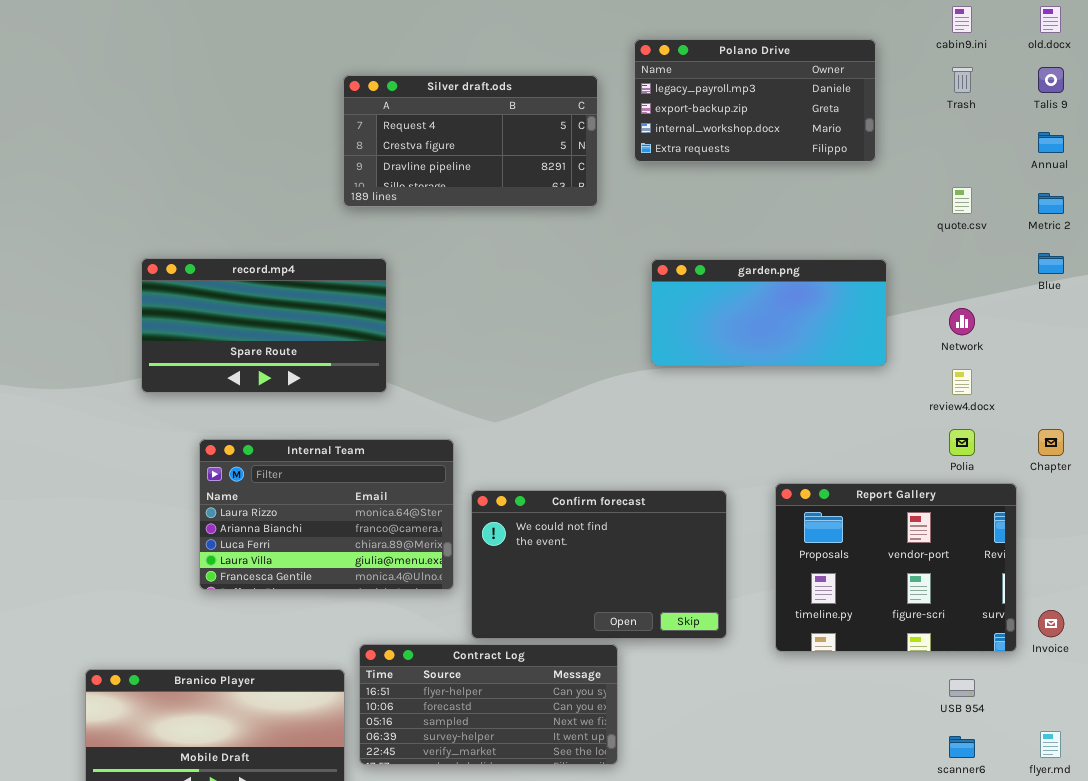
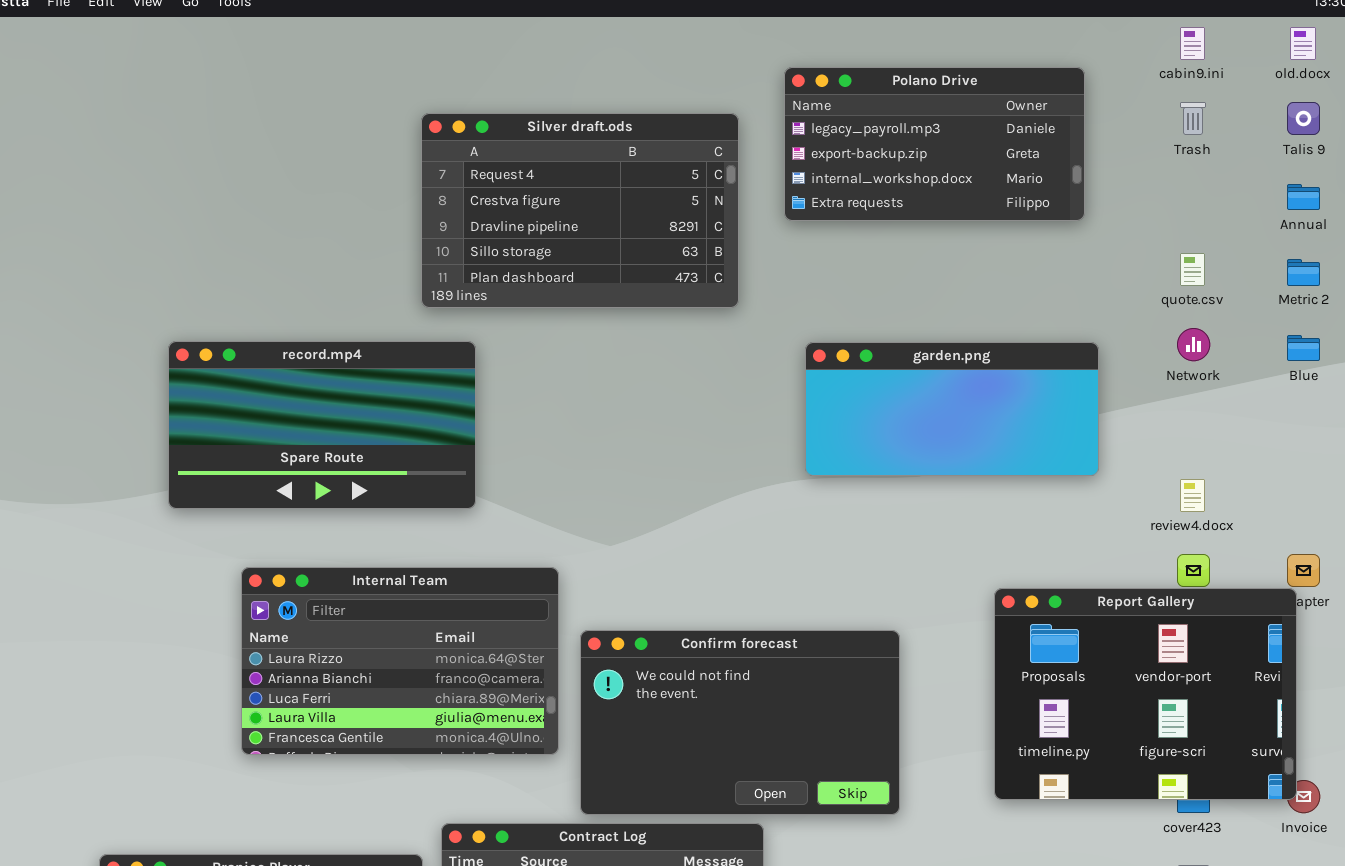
Silver draft.ods: [343,75,598,207] -> [421,113,739,308], resized
Network: [949,308,975,335] -> [1177,328,1210,361], moved
Report Gallery: [775,483,1017,652] -> [994,588,1297,800], moved

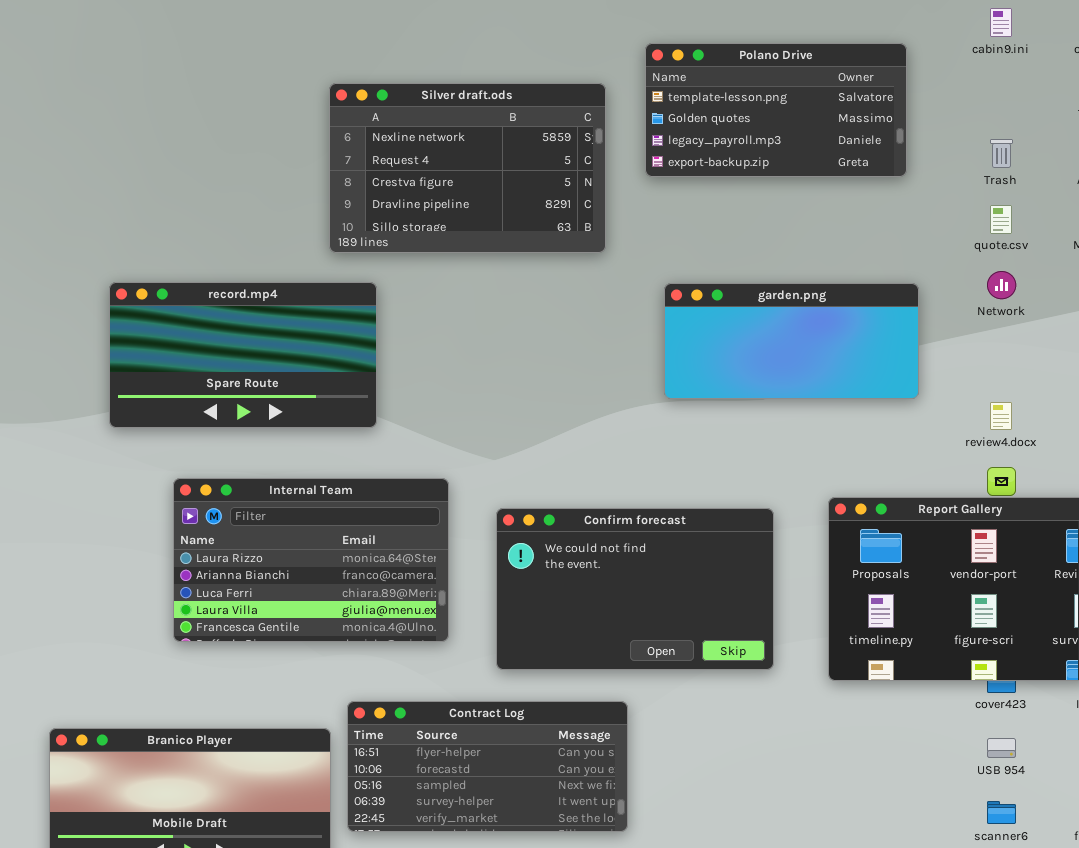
Polano Drive: [784,67,1085,221] -> [645,43,907,177], scrolled up 2 rows
Trash: [1180,102,1206,135] -> [990,139,1013,168], moved
Silver draft.ods: [421,113,739,308] -> [329,83,606,253], scrolled up 1 row
Confirm forecast: [580,630,900,815] -> [496,508,774,670], moved

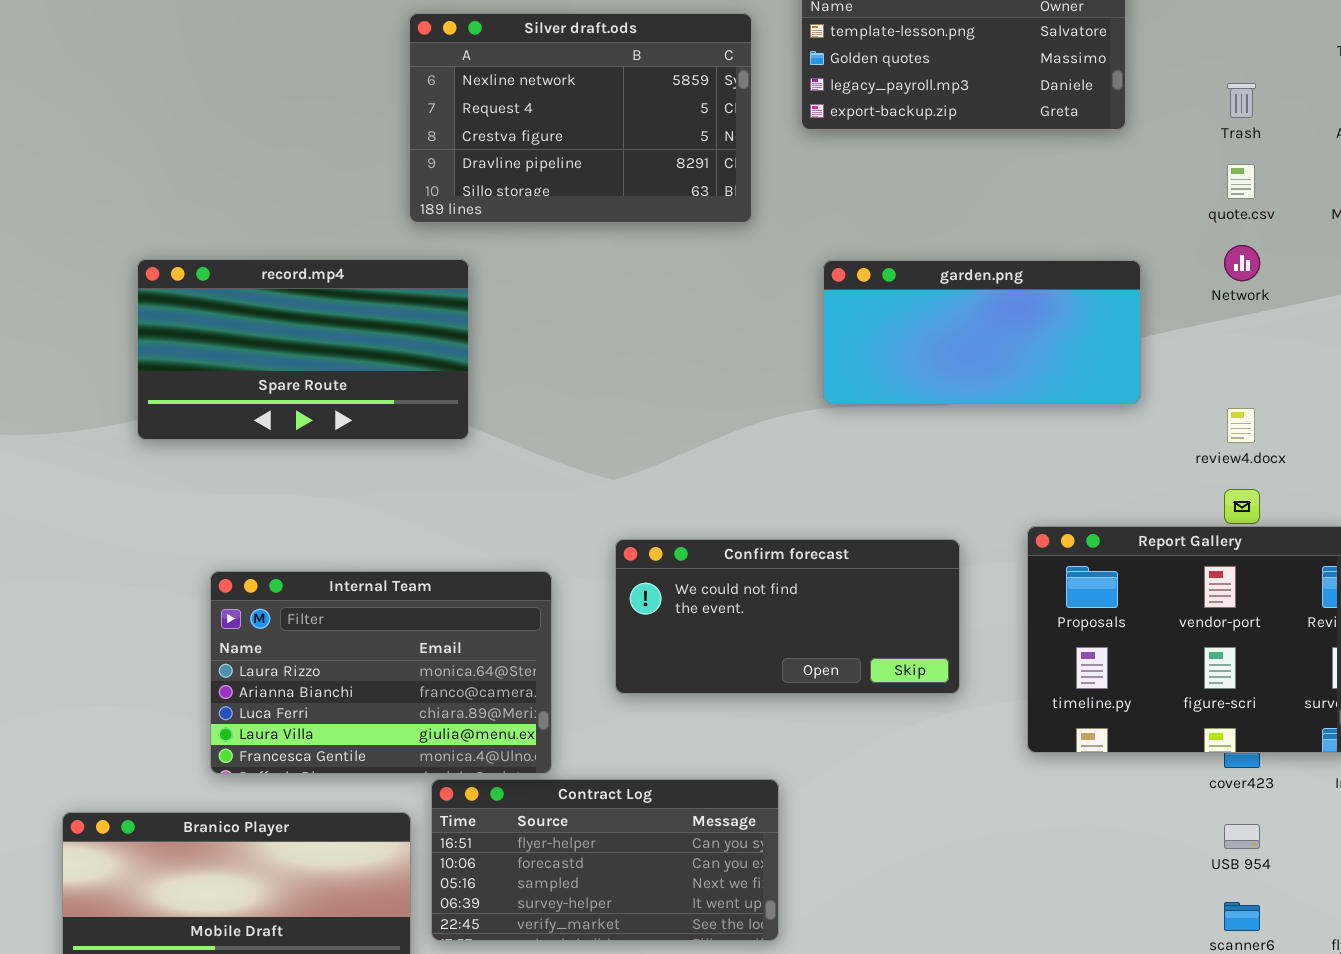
Internal Team: [173,478,449,642] -> [210,571,552,774], moved
Confirm forecast: [496,508,774,670] -> [615,539,960,694], resized

